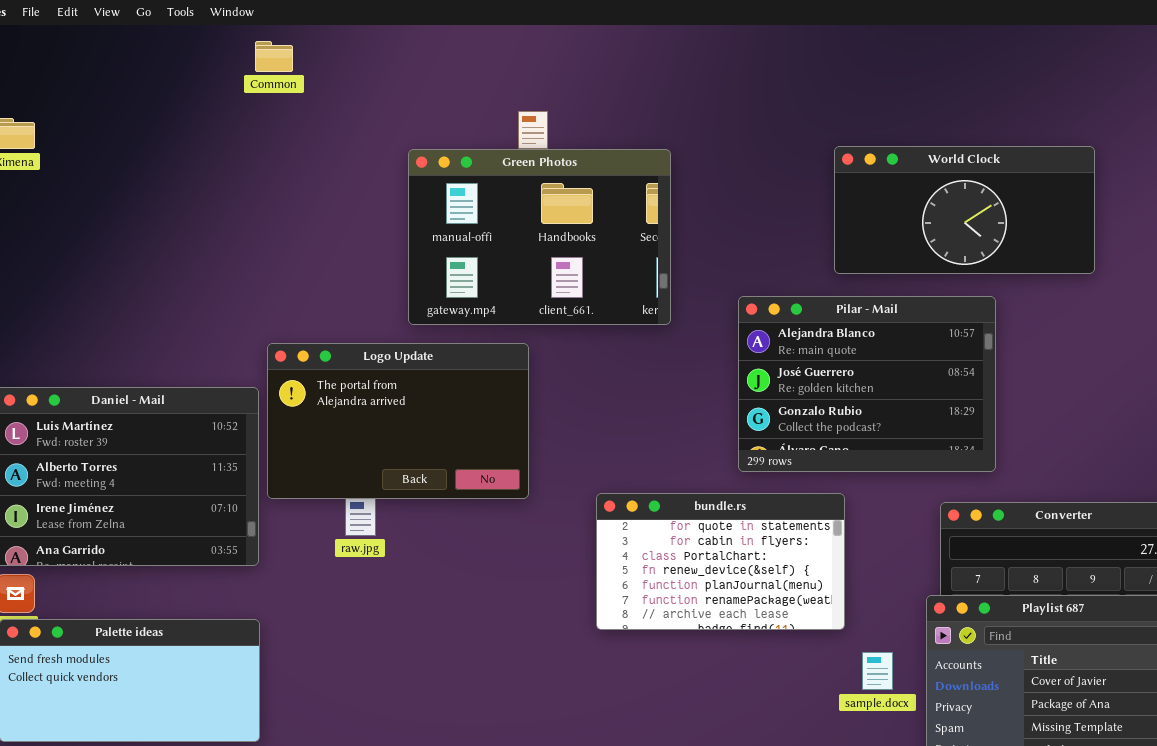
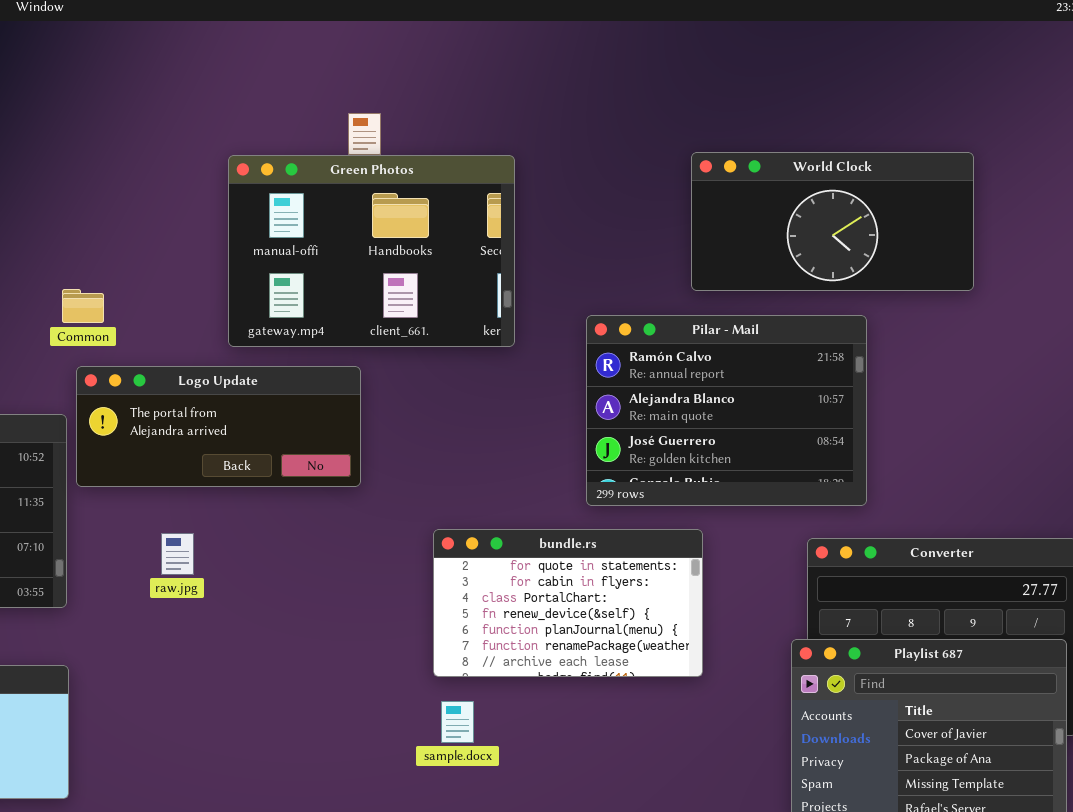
Common: [255,41,293,72] -> [62,289,104,323], moved
Pilar - Mail: [738,296,996,472] -> [586,315,867,506], scrolled up 1 row
Logo Update: [267,343,529,499] -> [76,366,361,487], resized
sample.docx: [862,652,893,690] -> [441,701,474,743], moved

